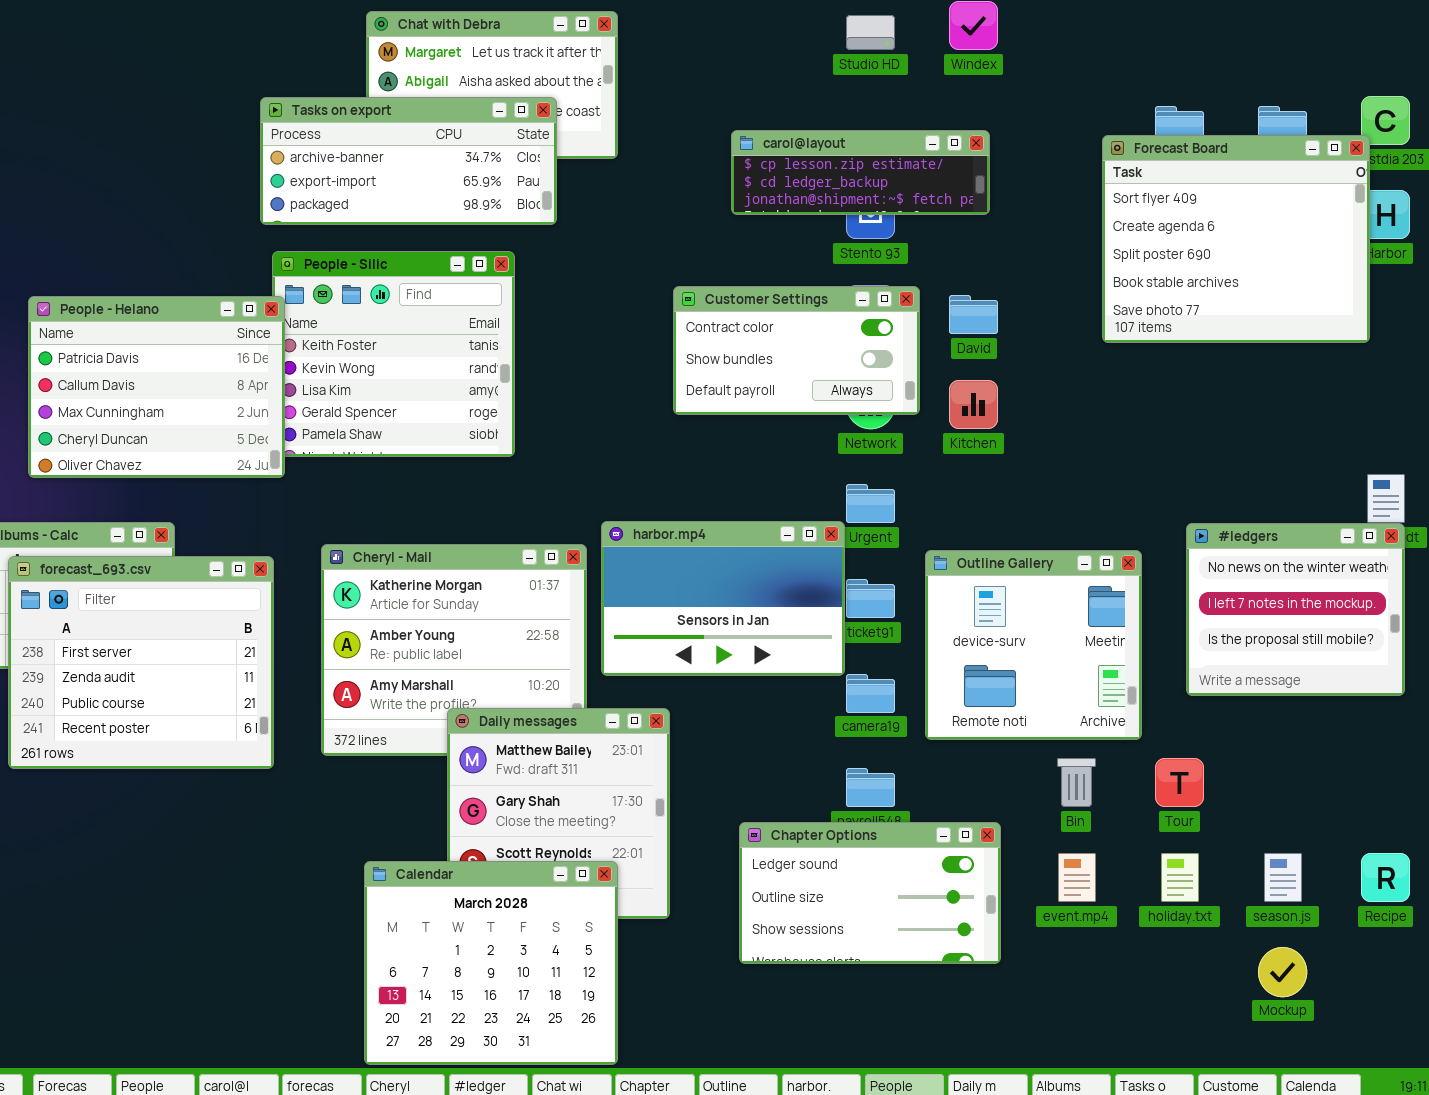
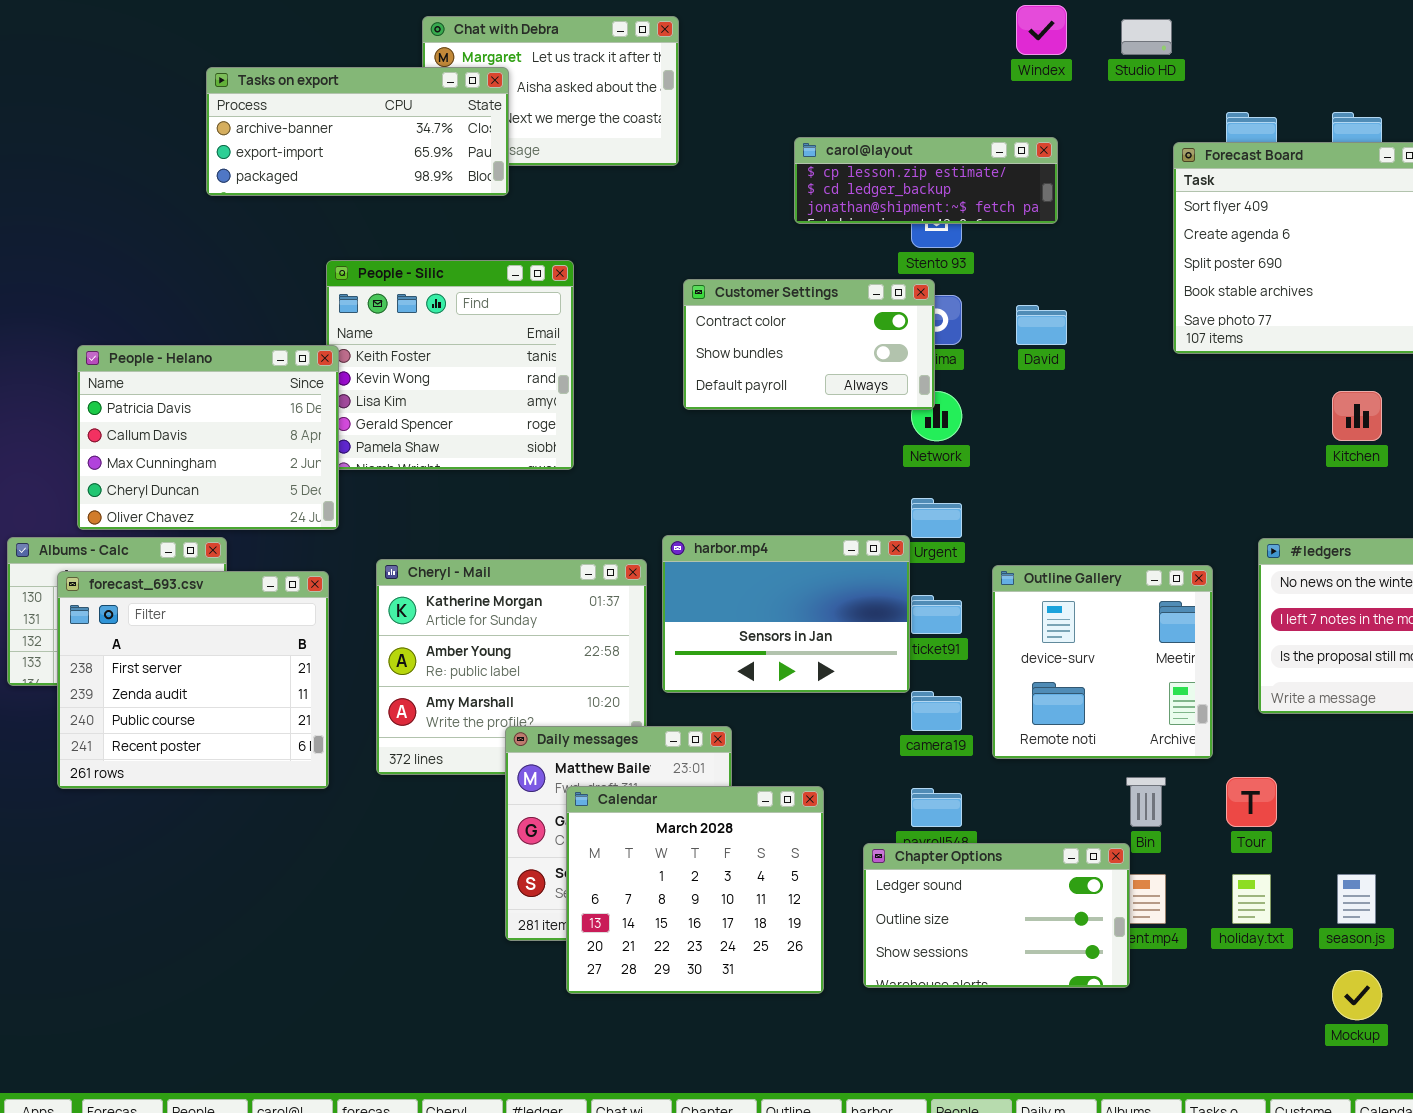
Studio HD: [846,15,895,50] -> [1121,19,1172,55], moved
Tasks on export: [260,97,557,225] -> [206,67,509,196], moved
Customer Settings: [673,286,920,415] -> [683,279,935,410], moved
People - Helano: [28,296,285,478] -> [77,345,339,530], moved
Kitchen: [949,380,998,429] -> [1332,391,1382,441], moved
Chapter Options: [739,822,1001,964] -> [863,843,1130,988], moved
Calendar: [364,861,618,1065] -> [566,786,824,994], moved

